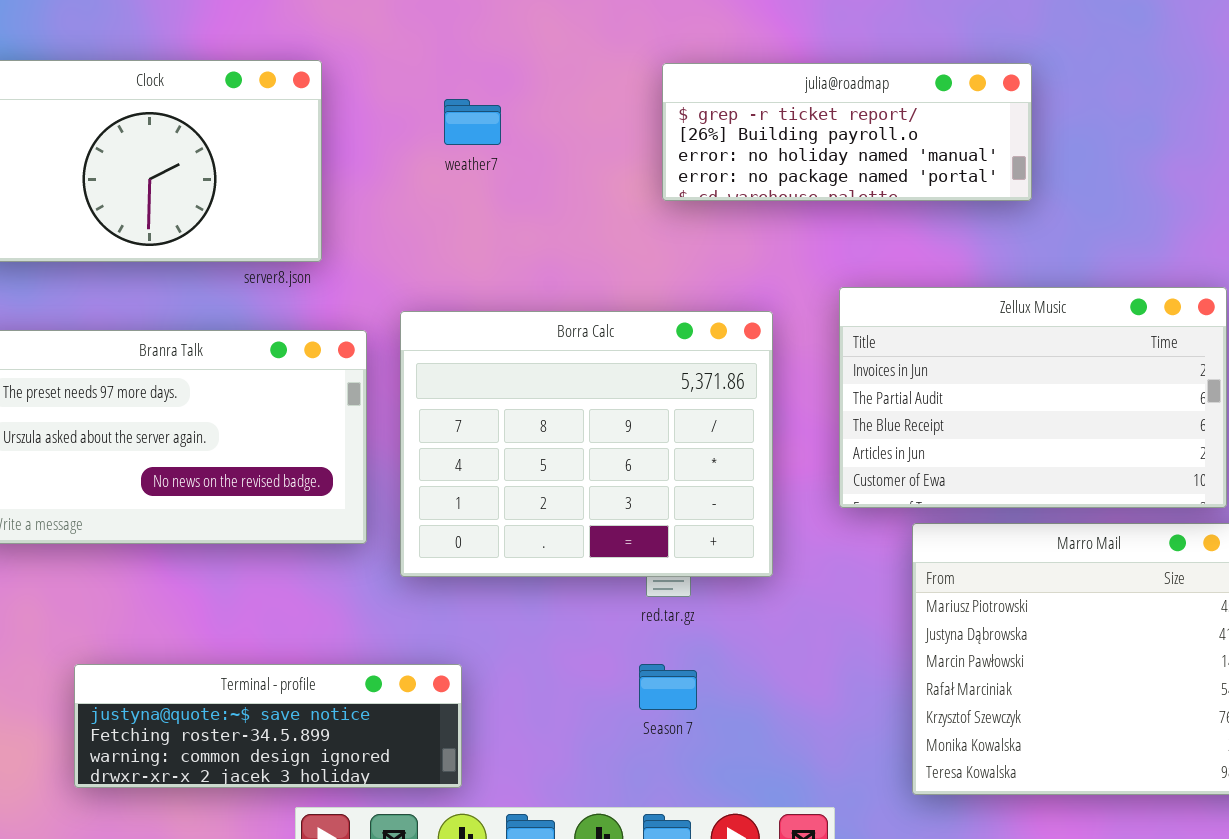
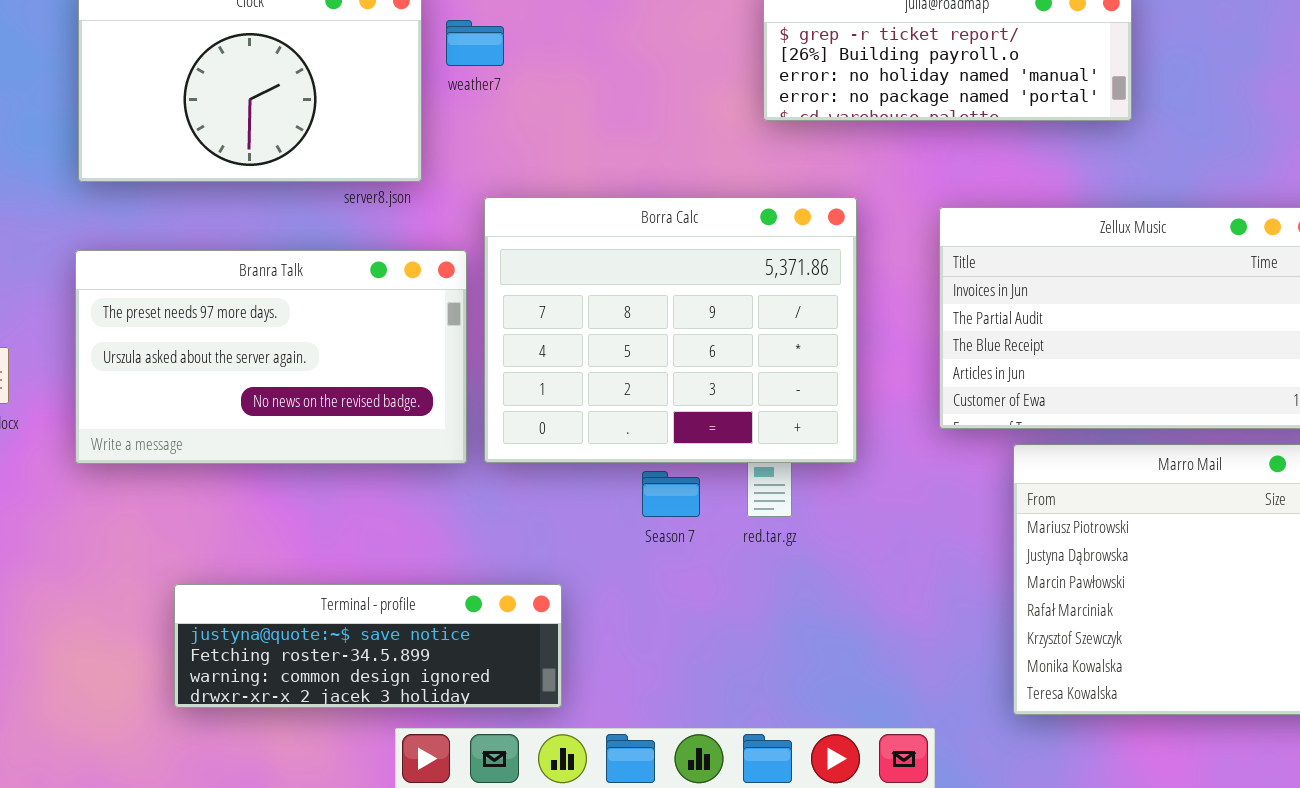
weather7: [444,99,501,145] -> [446,20,504,66], moved
Borra Calc: [400,311,773,577] -> [484,197,857,463], moved
Season 7: [639,664,697,710] -> [642,471,700,517], moved

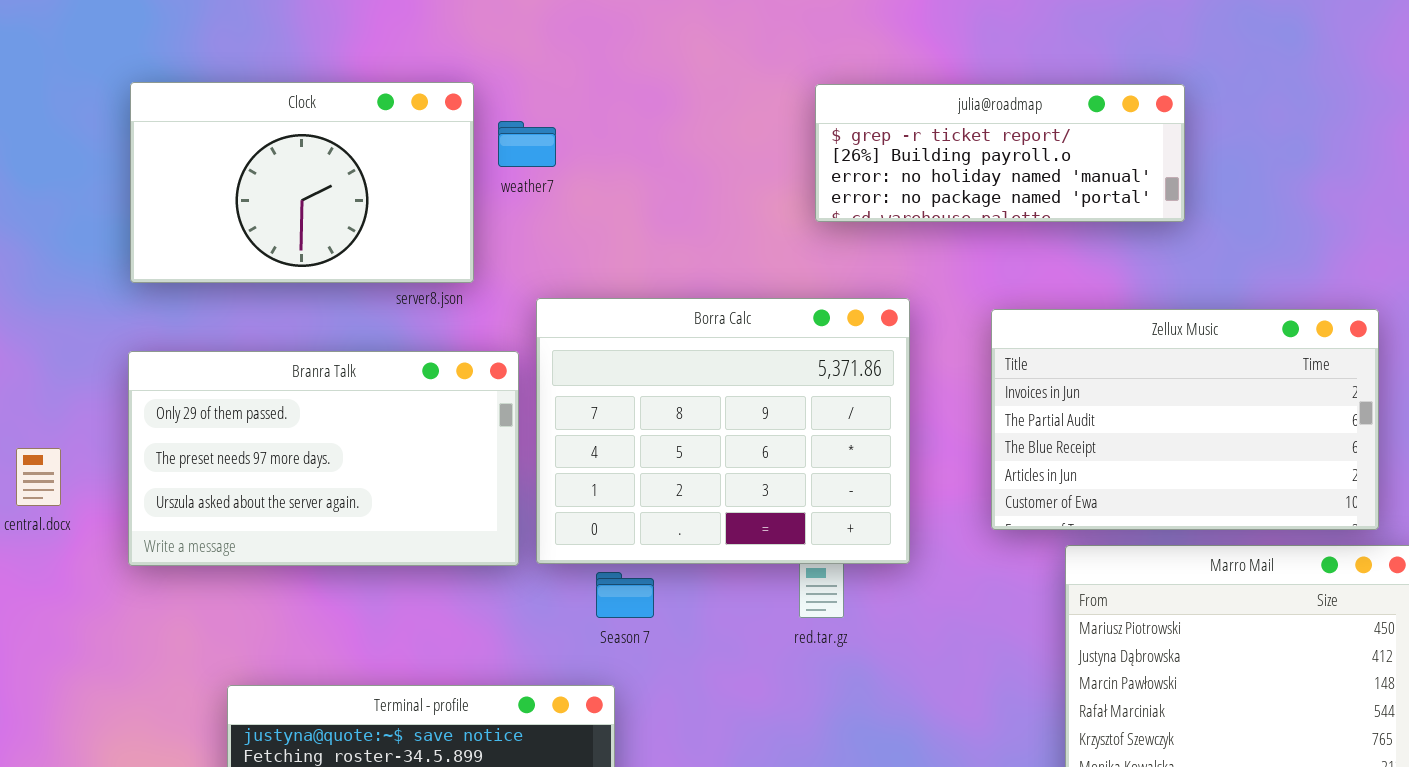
Branra Talk: [75,250,467,464] -> [128,351,519,566], scrolled up 1 row
Season 7: [642,471,700,517] -> [596,572,654,618], moved

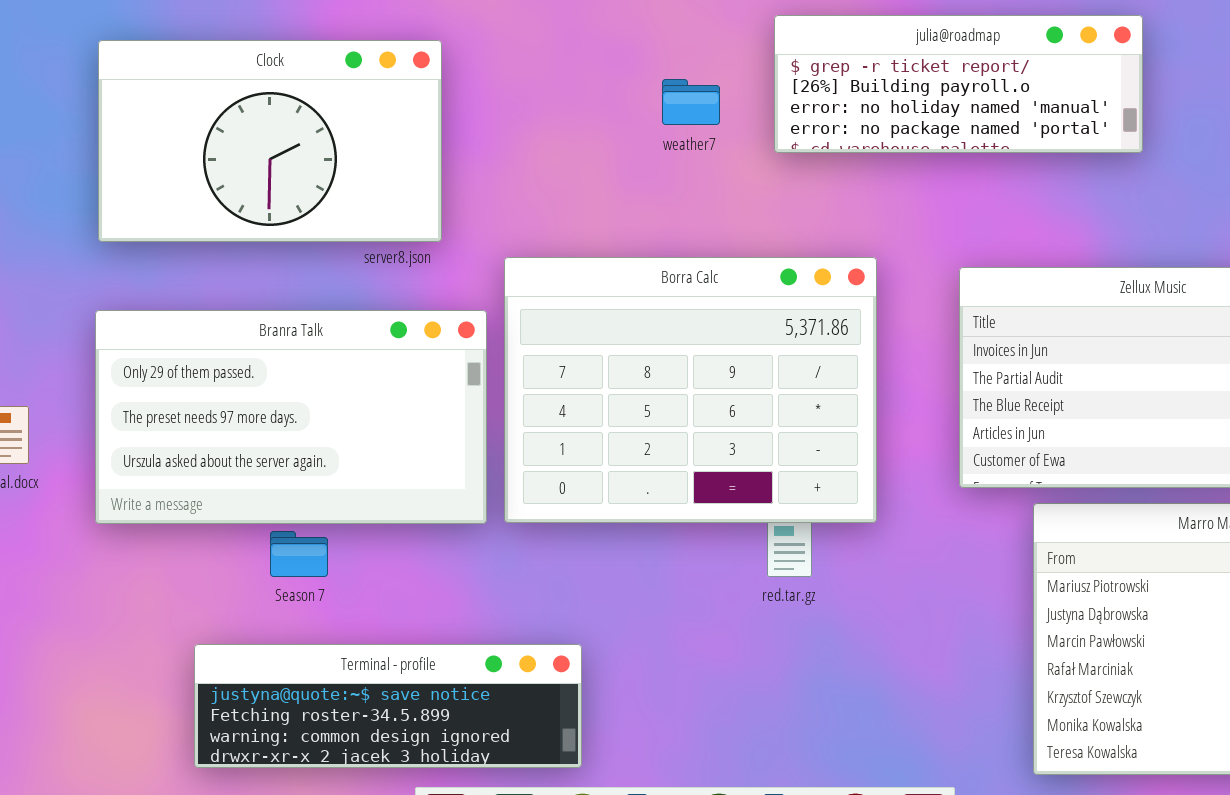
julia@roadmap: [815,84,1185,222] -> [774,15,1143,153], moved
weather7: [498,121,556,167] -> [662,79,720,125], moved
Season 7: [596,572,654,618] -> [270,531,328,577], moved

